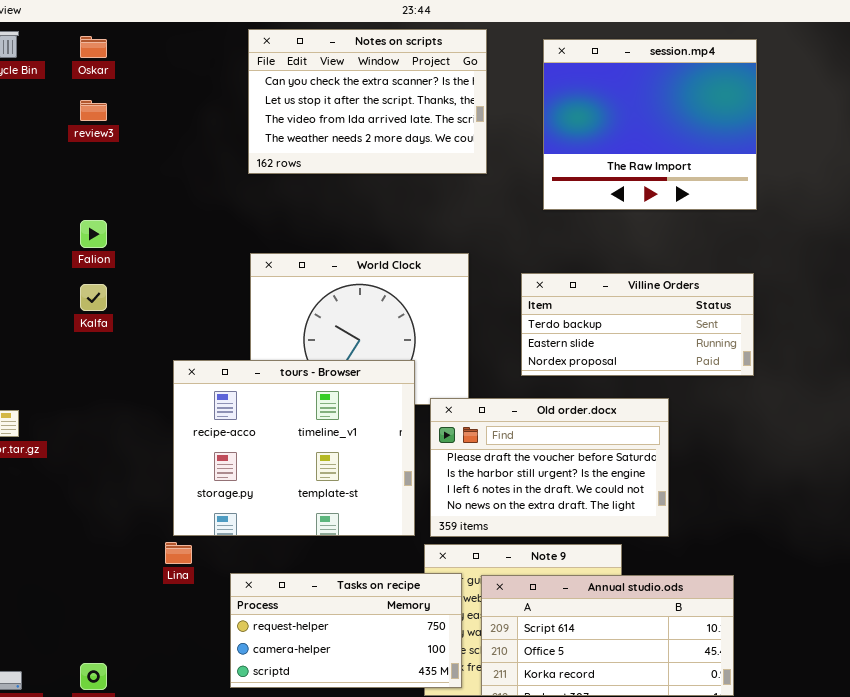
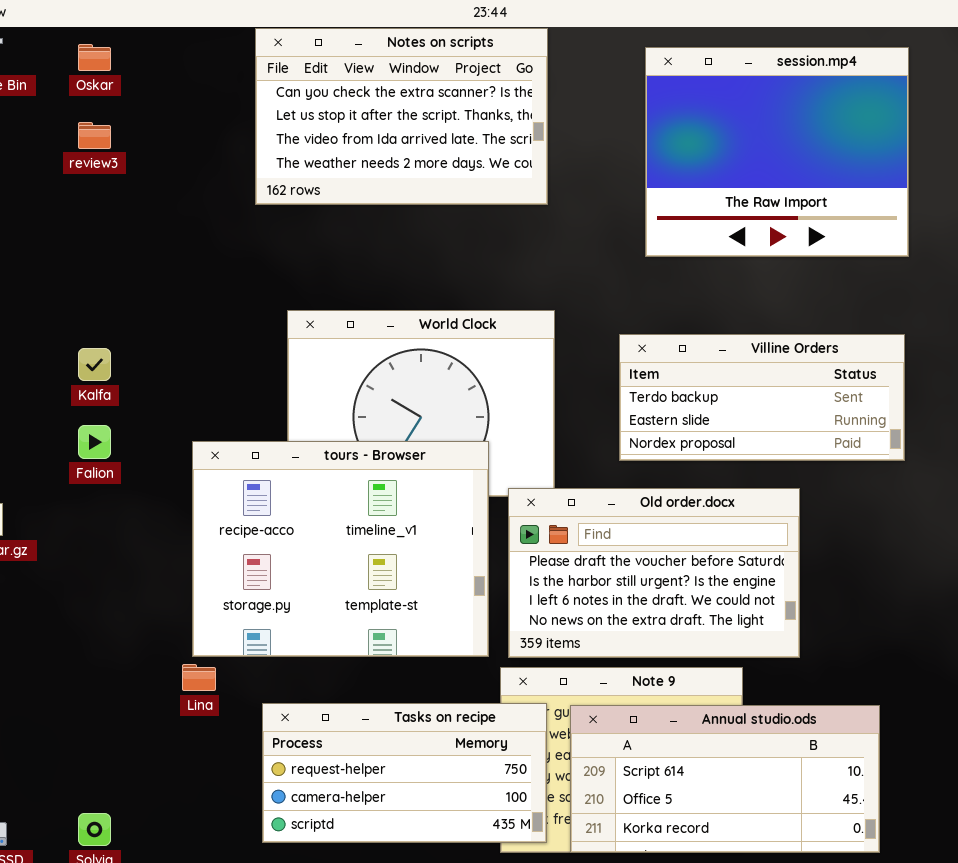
Notes on scripts: [248,29,487,174] -> [255,28,548,205], moved
Falion: [80,220,107,248] -> [78,425,111,459], moved

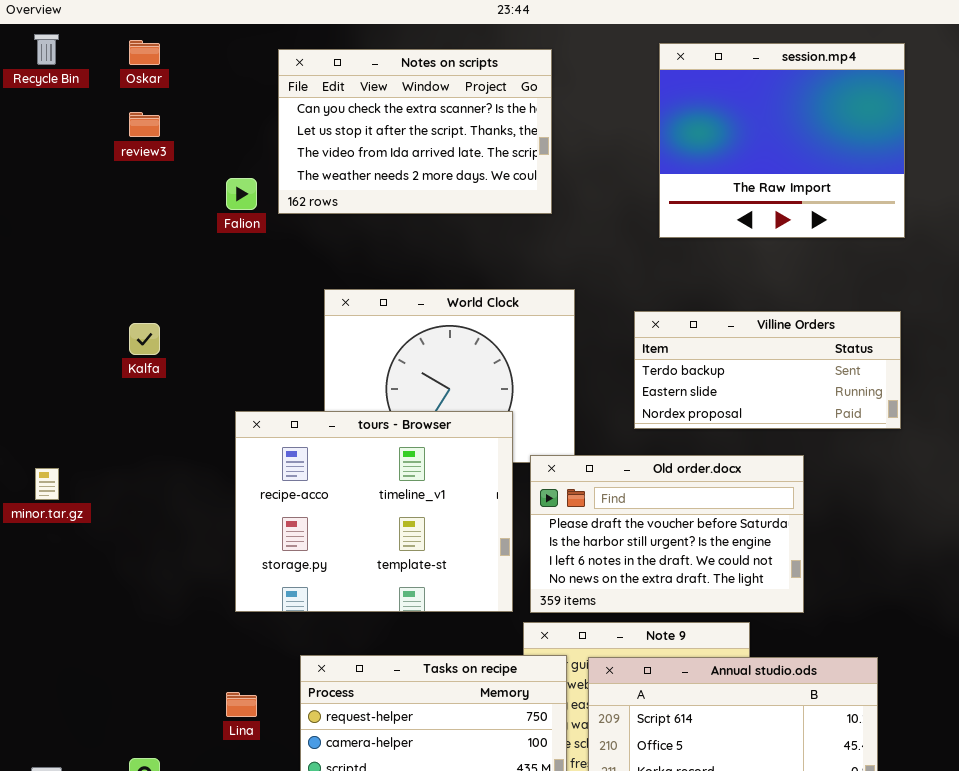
Notes on scripts: [255,28,548,205] -> [278,49,552,214], moved
Falion: [78,425,111,459] -> [226,178,257,210], moved
Lina: [182,664,216,691] -> [226,692,257,717], moved

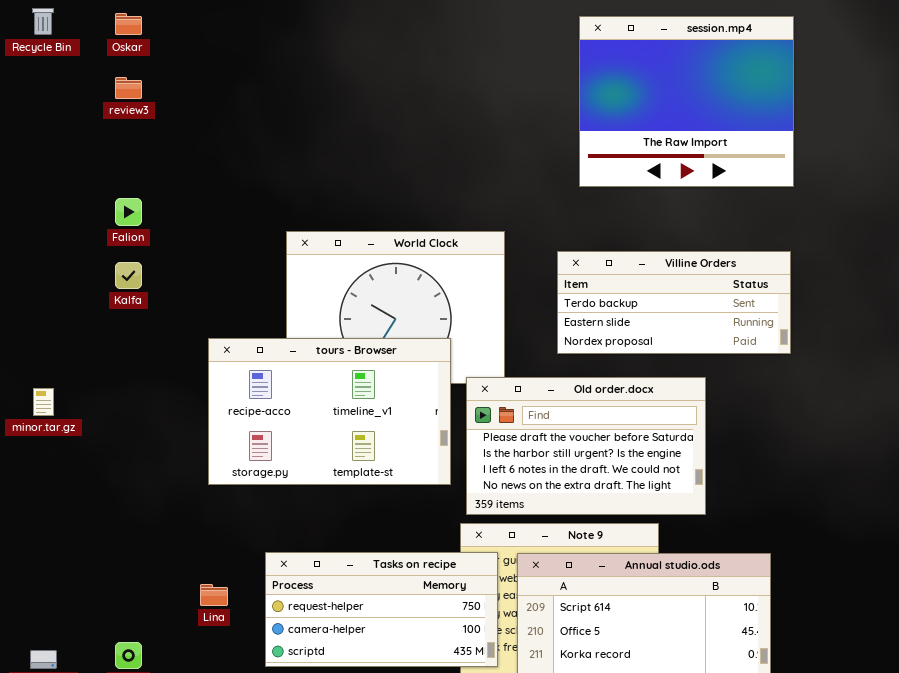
Notes on scripts: [278,49,552,214] -> none, closed
Falion: [226,178,257,210] -> [115,198,142,226], moved
tours - Browser: [235,411,513,612] -> [208,338,451,485], resized

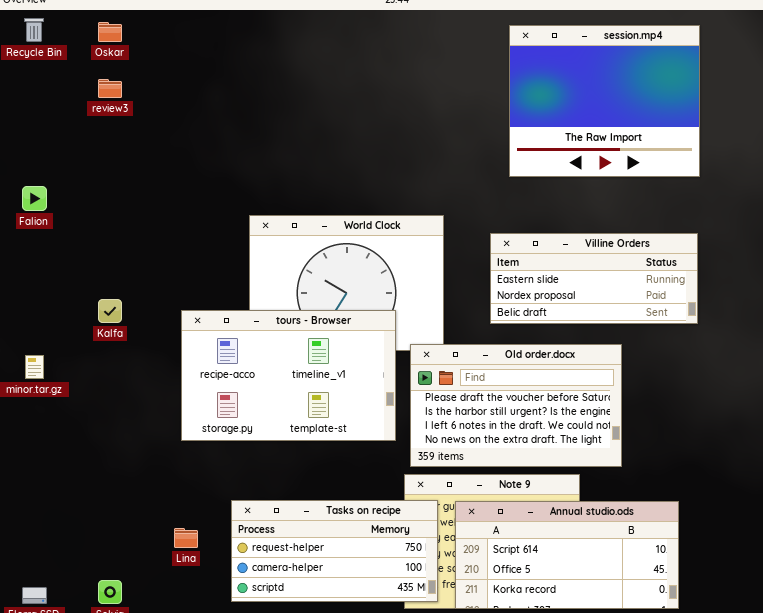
Falion: [115,198,142,226] -> [22,186,47,211], moved
Villine Orders: [557,251,791,354] -> [490,233,698,324], scrolled down 1 row
Kalfa: [115,262,142,289] -> [98,299,122,323], moved

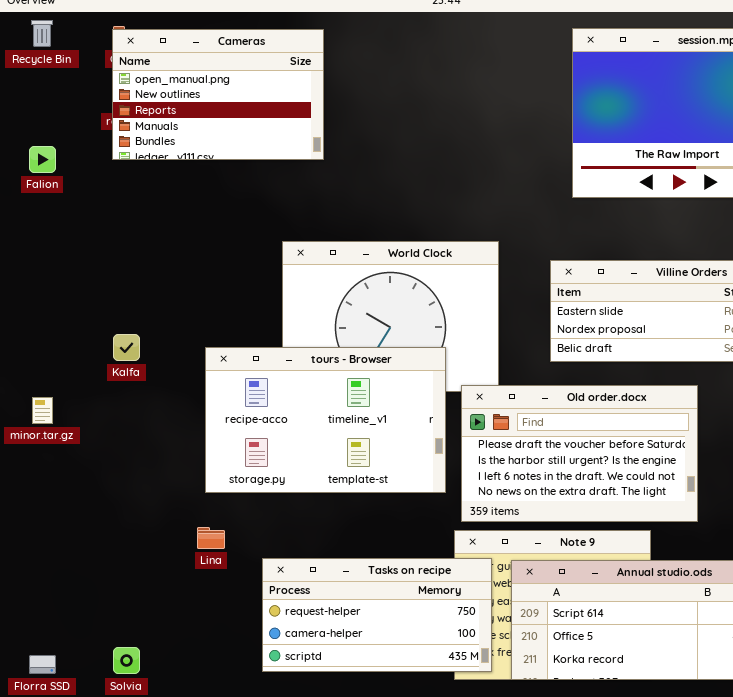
Cameras: none -> [112,29,324,160], opened
Falion: [22,186,47,211] -> [29,146,56,173], moved
Lina: [174,528,198,548] -> [197,527,225,549], moved

